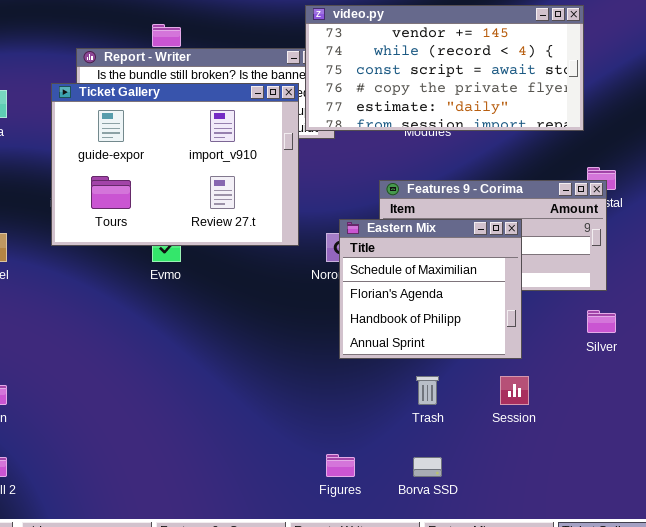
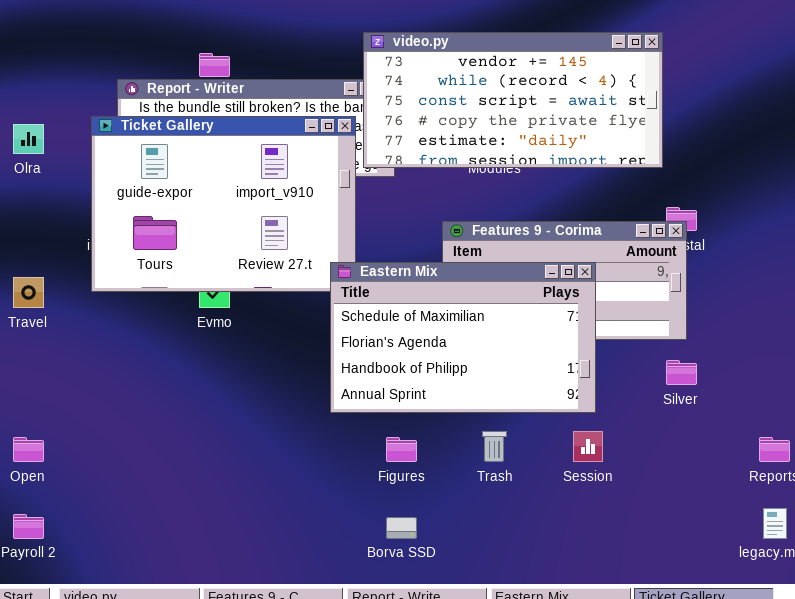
Eastern Mix: [339,219,522,359] -> [330,262,596,413], resized
Figures: [326,454,355,477] -> [386,437,417,462], moved
Borva SSD: [413,457,442,477] -> [386,517,417,539], moved

